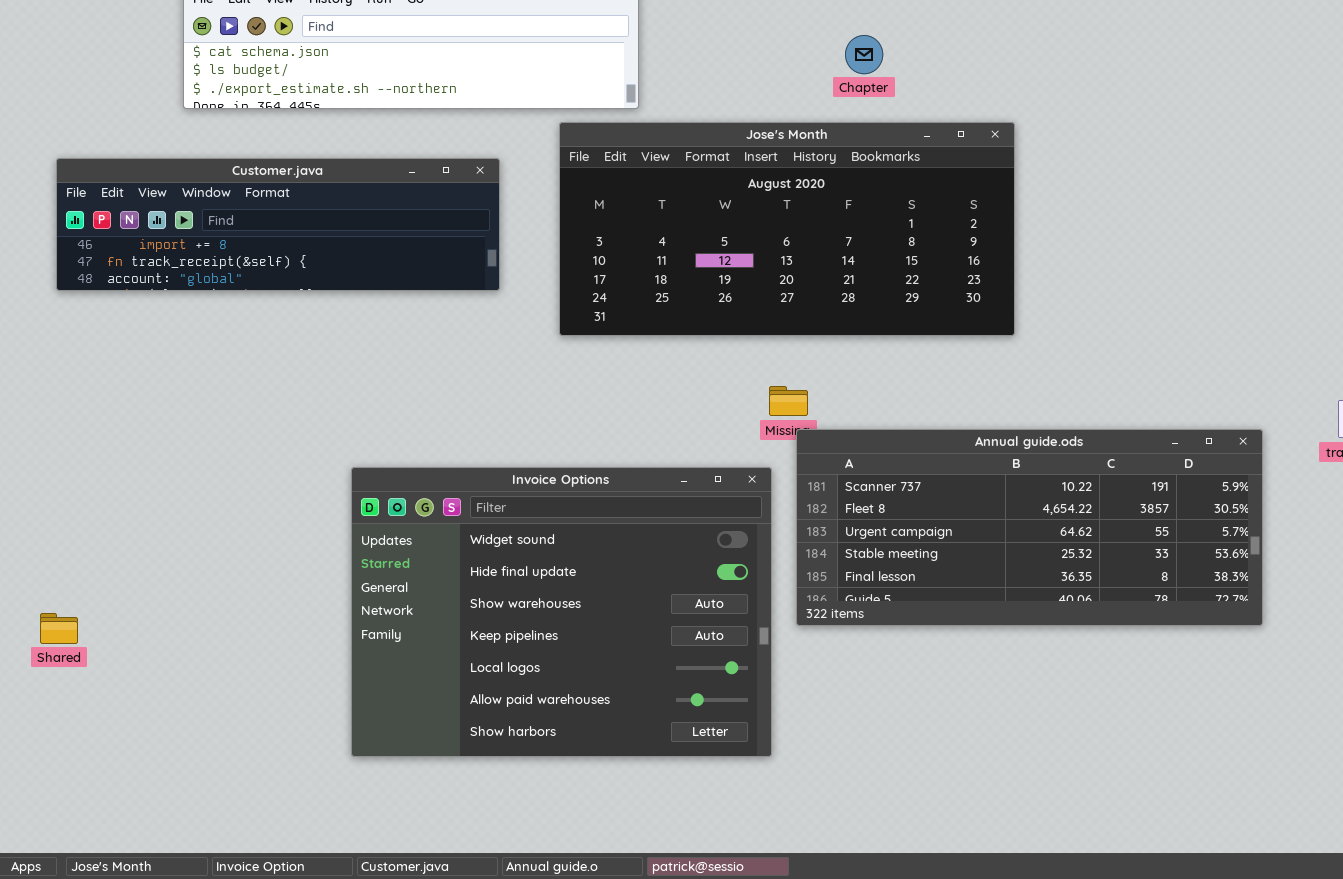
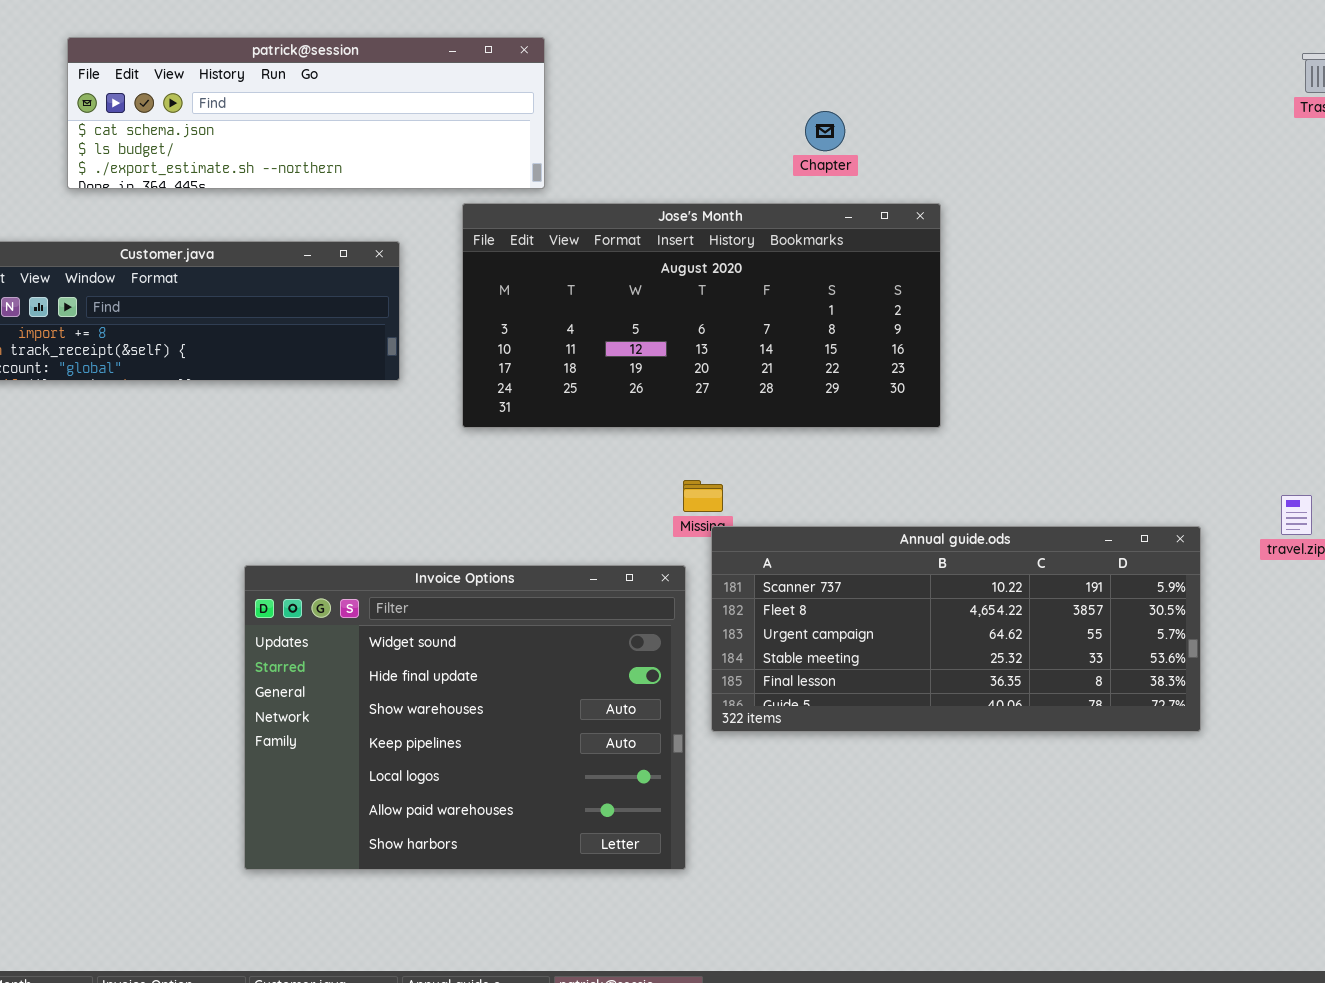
Chapter: [845,35,883,74] -> [805,111,845,151], moved

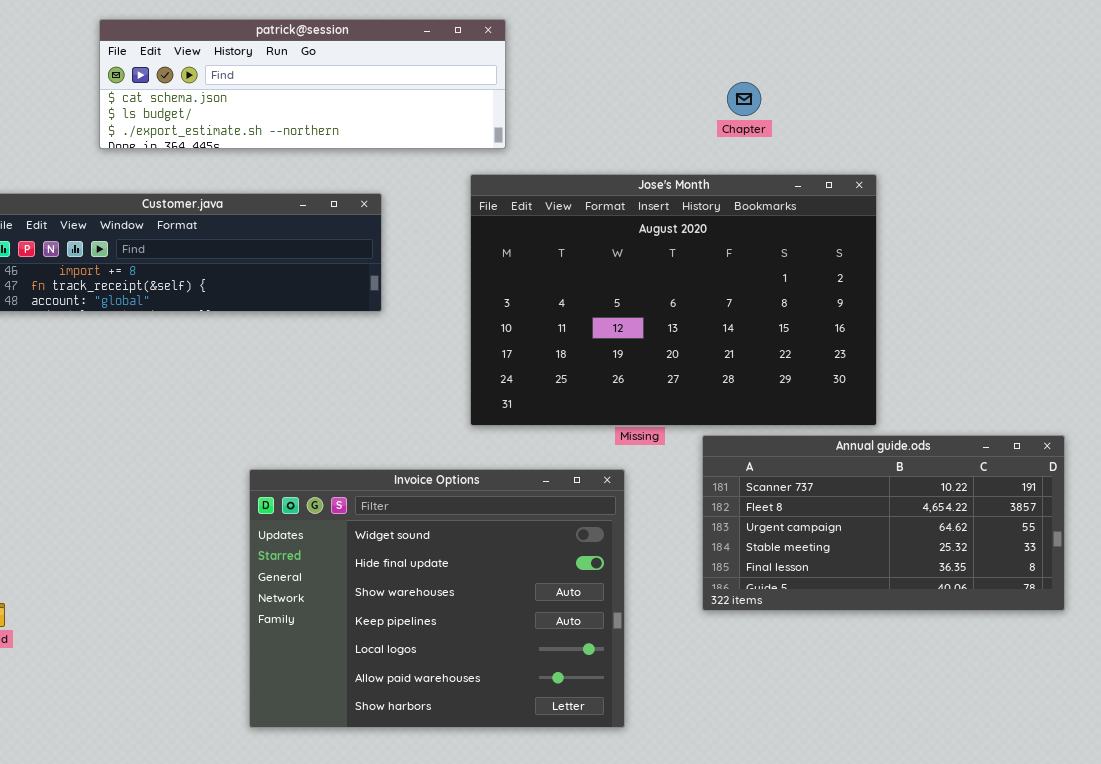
Jose's Month: [462,203,941,428] -> [470,174,877,426], moved, resized
Annual guide.ods: [711,526,1201,732] -> [702,435,1065,611], resized

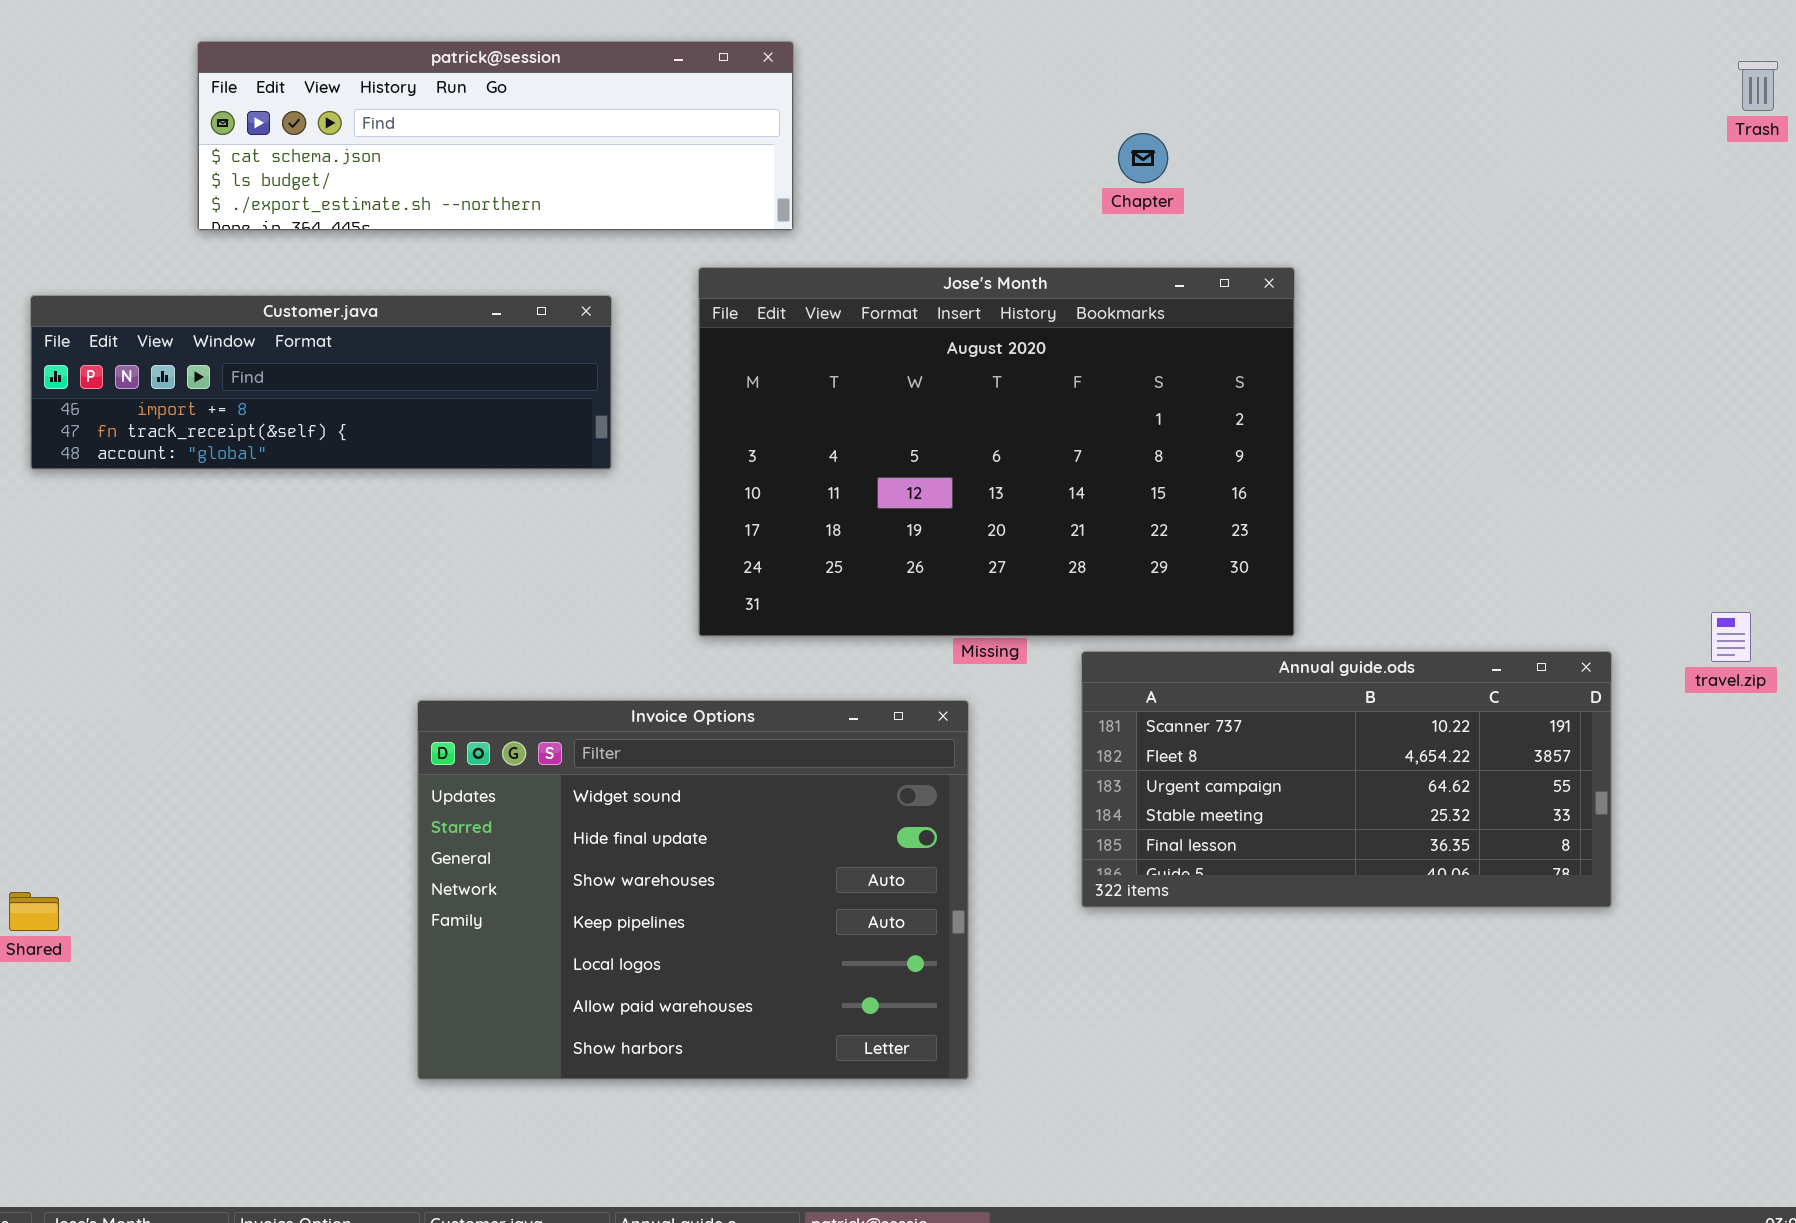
Jose's Month: [470,174,877,426] -> [698,267,1295,637], moved

